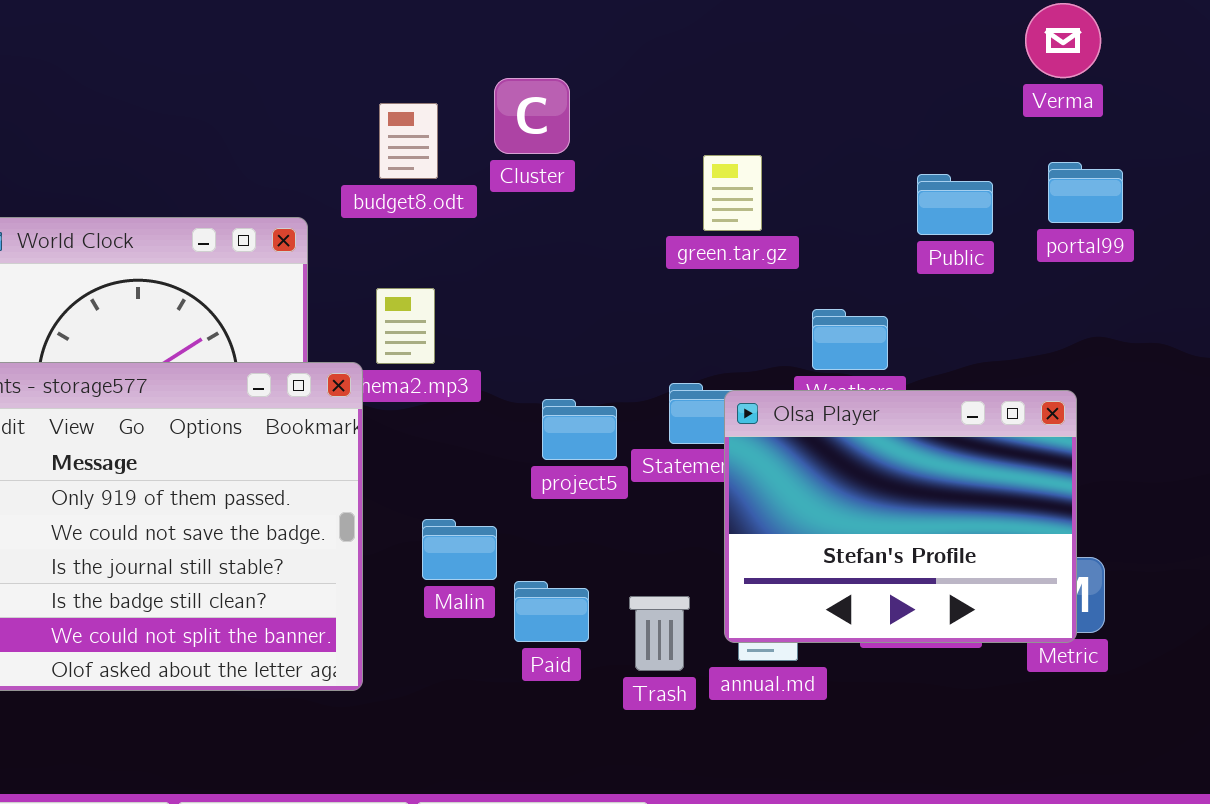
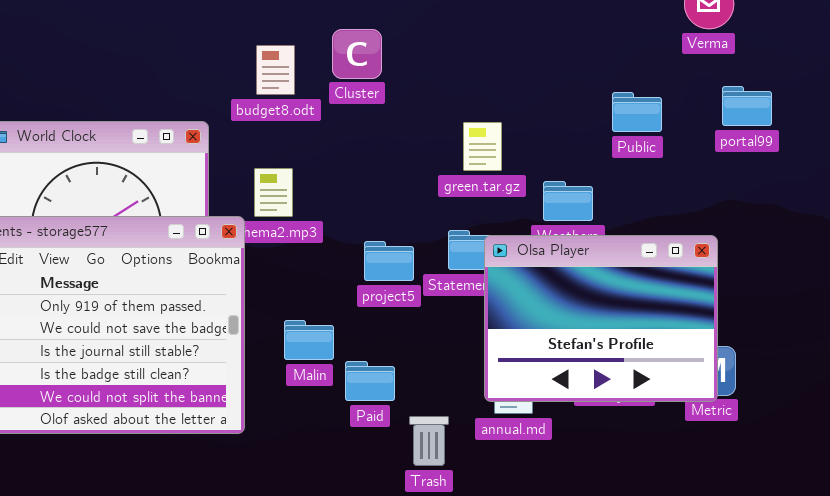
green.tar.gz: [703,155,762,231] -> [463,122,502,171], moved
portal99: [1048,162,1123,223] -> [722,86,772,126], moved
Trash: [629,596,690,671] -> [409,416,449,466], moved

